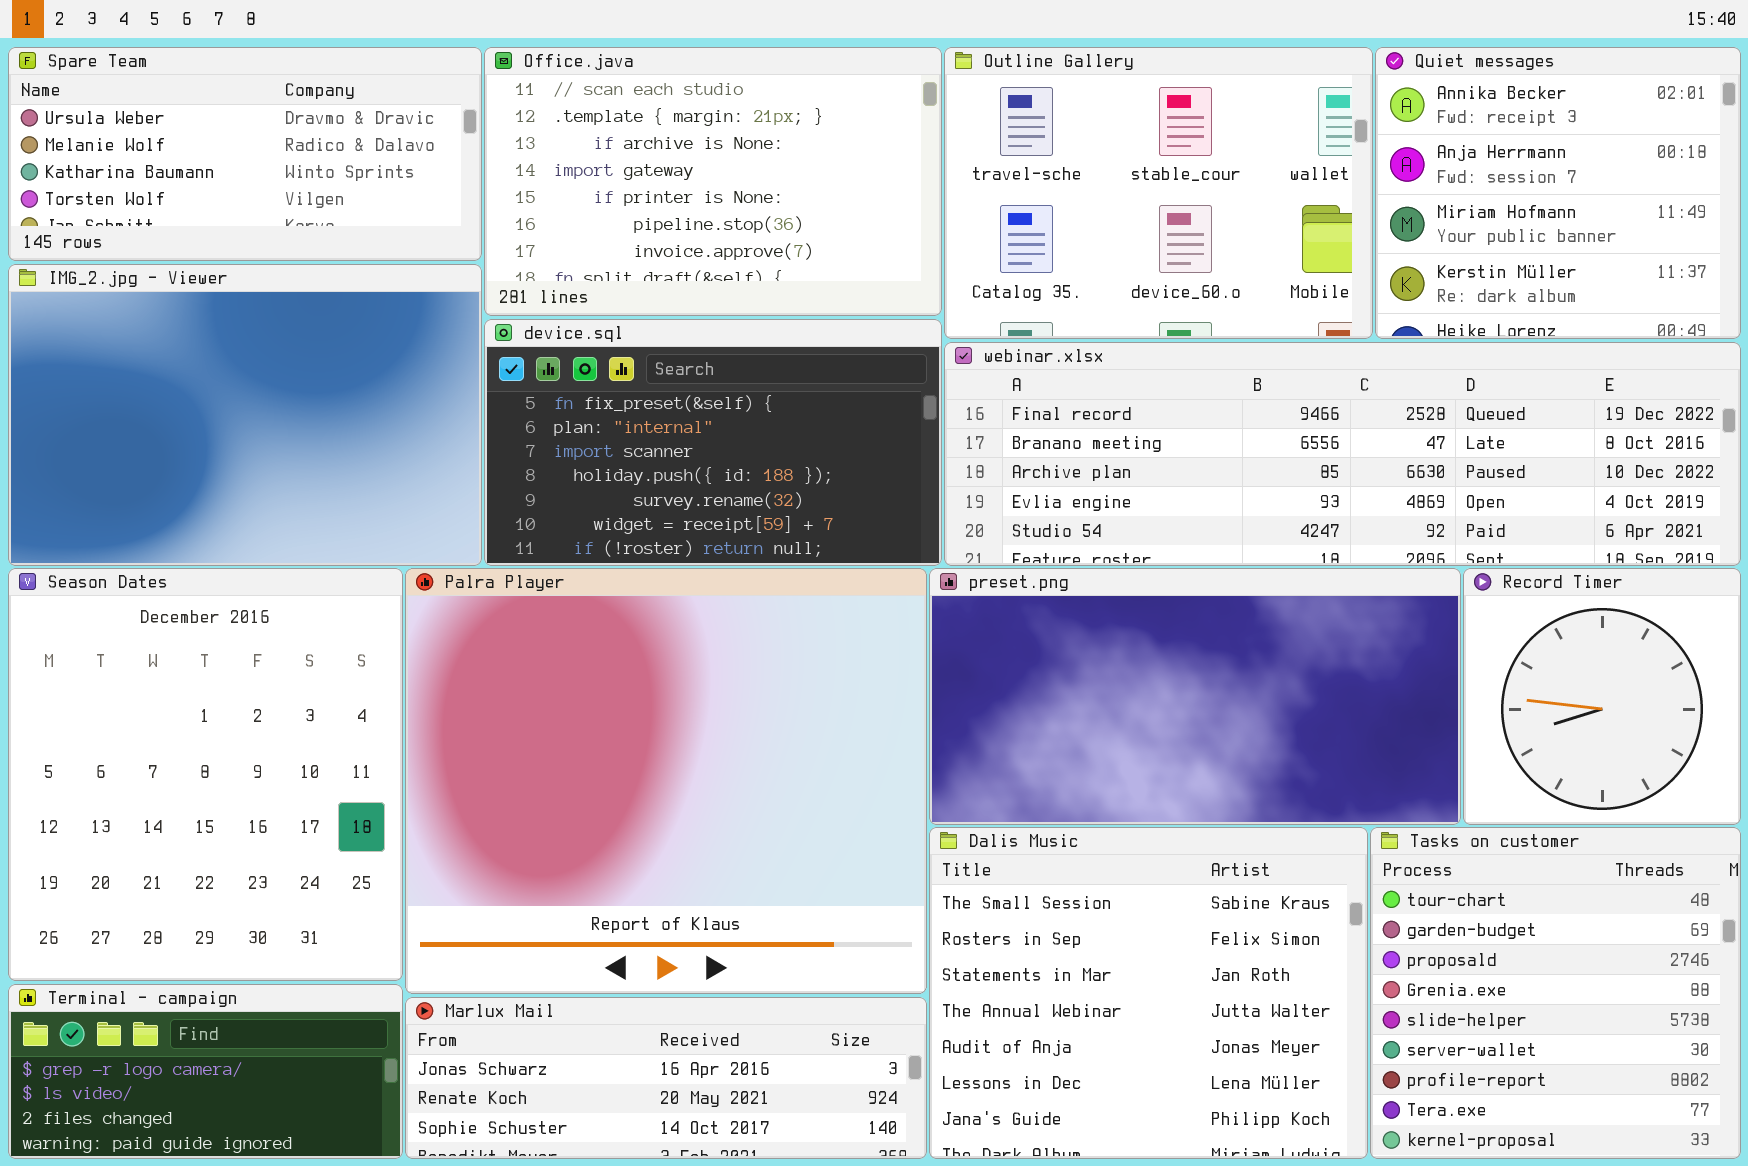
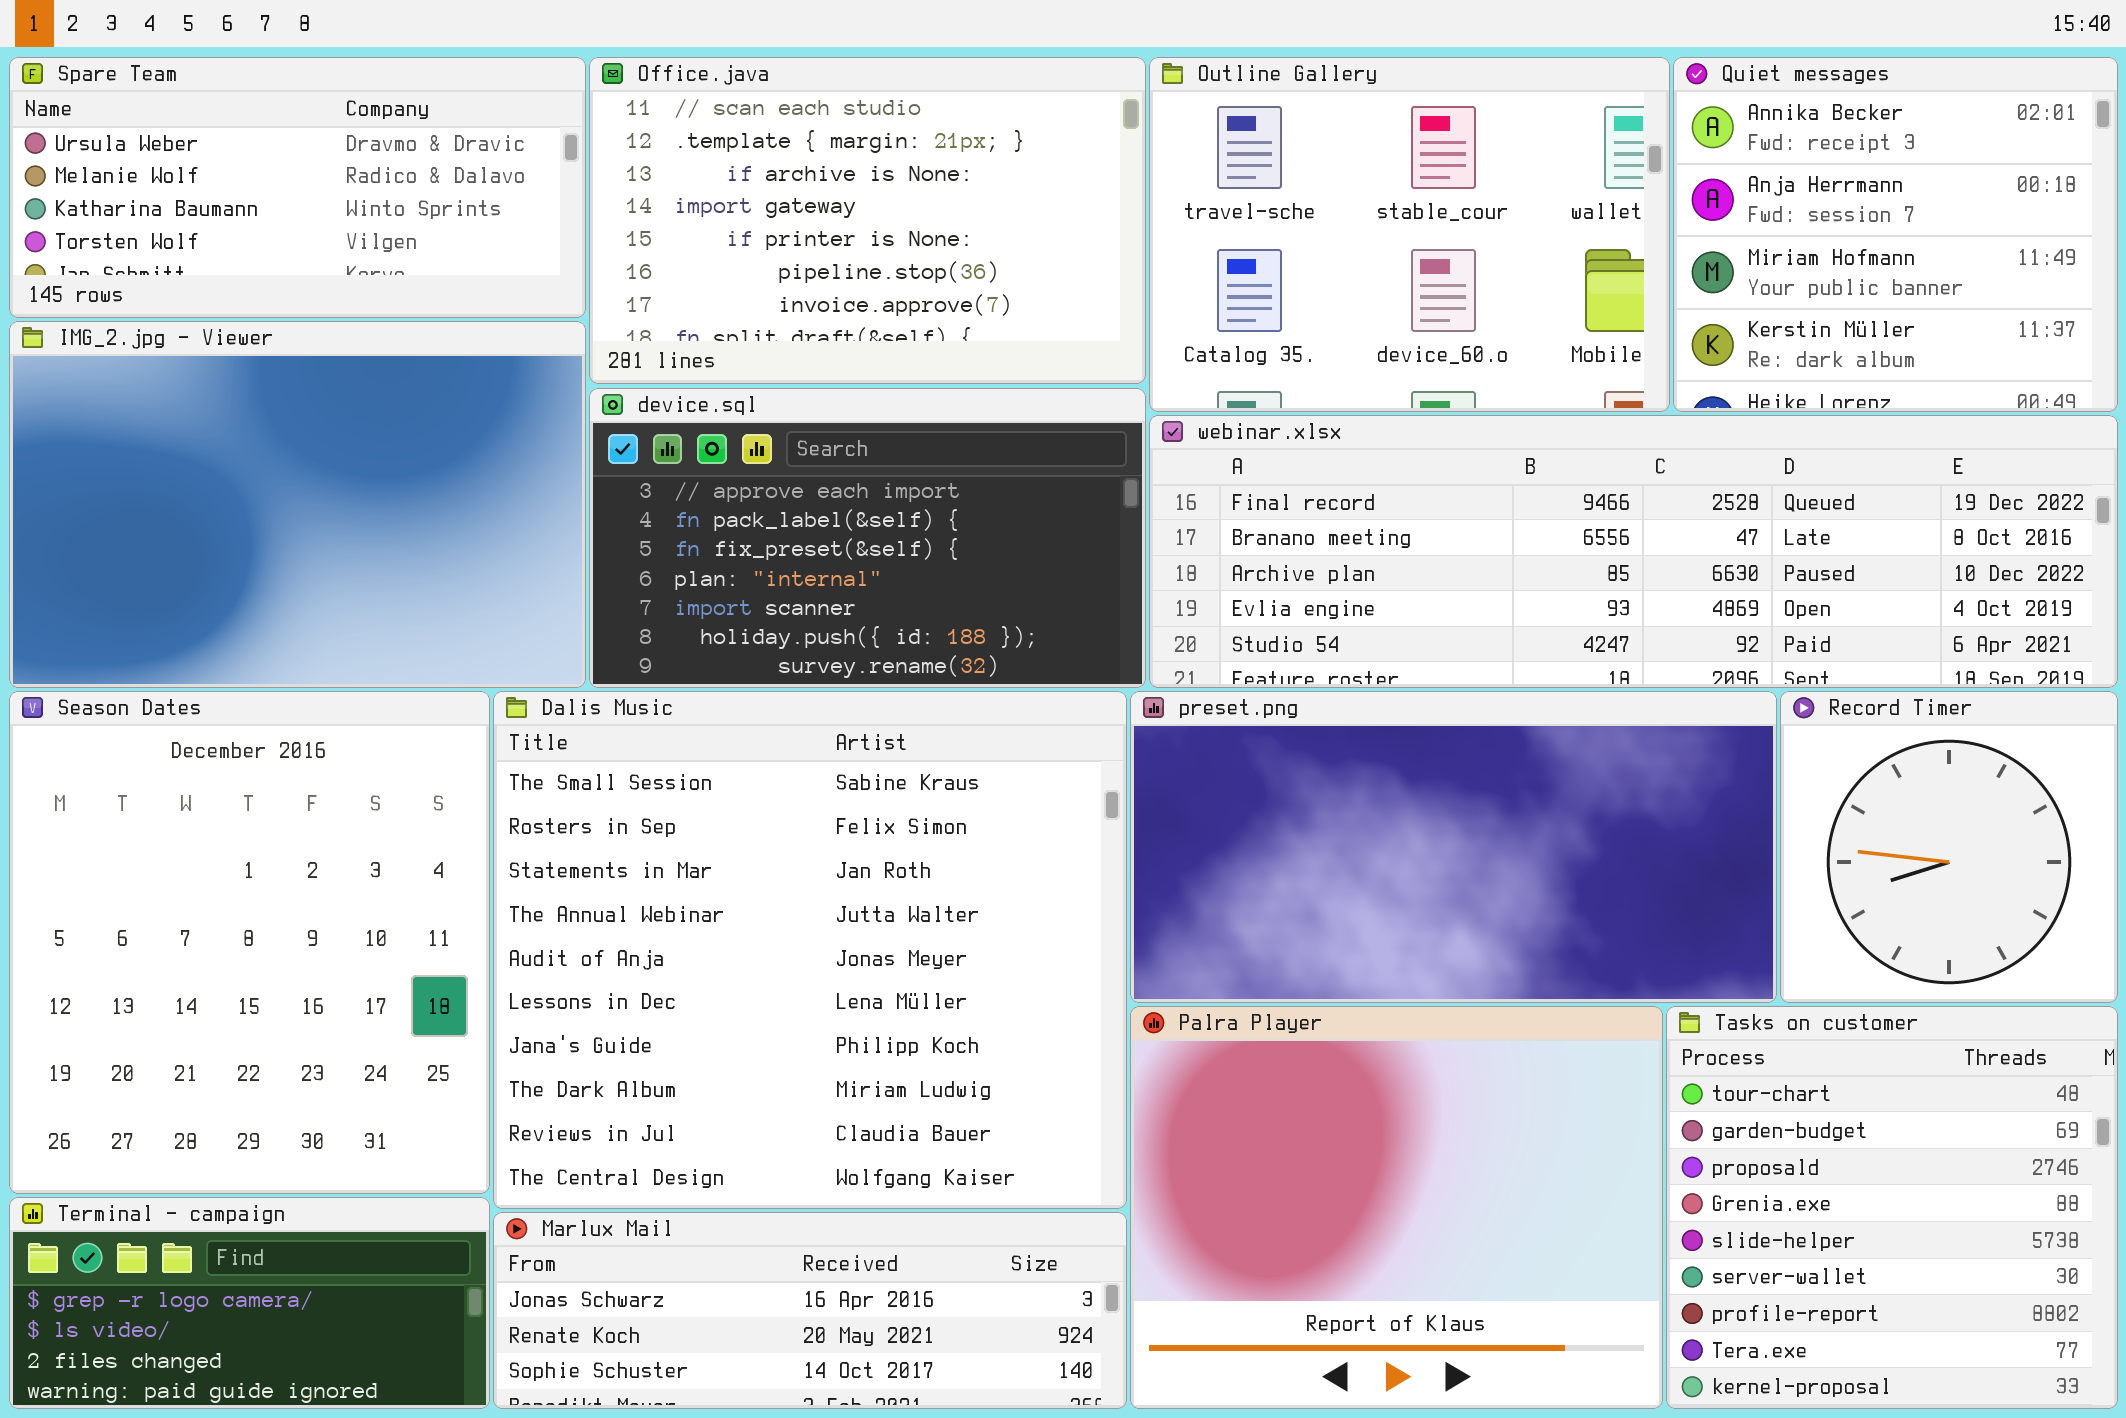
device.sql: [484,319,942,566] -> [589,388,1146,688], scrolled up 2 rows
Palra Player: [405,568,927,994] -> [1130,1006,1663,1409], moved, resized
Dalis Music: [929,827,1368,1159] -> [493,691,1127,1209], moved, resized

